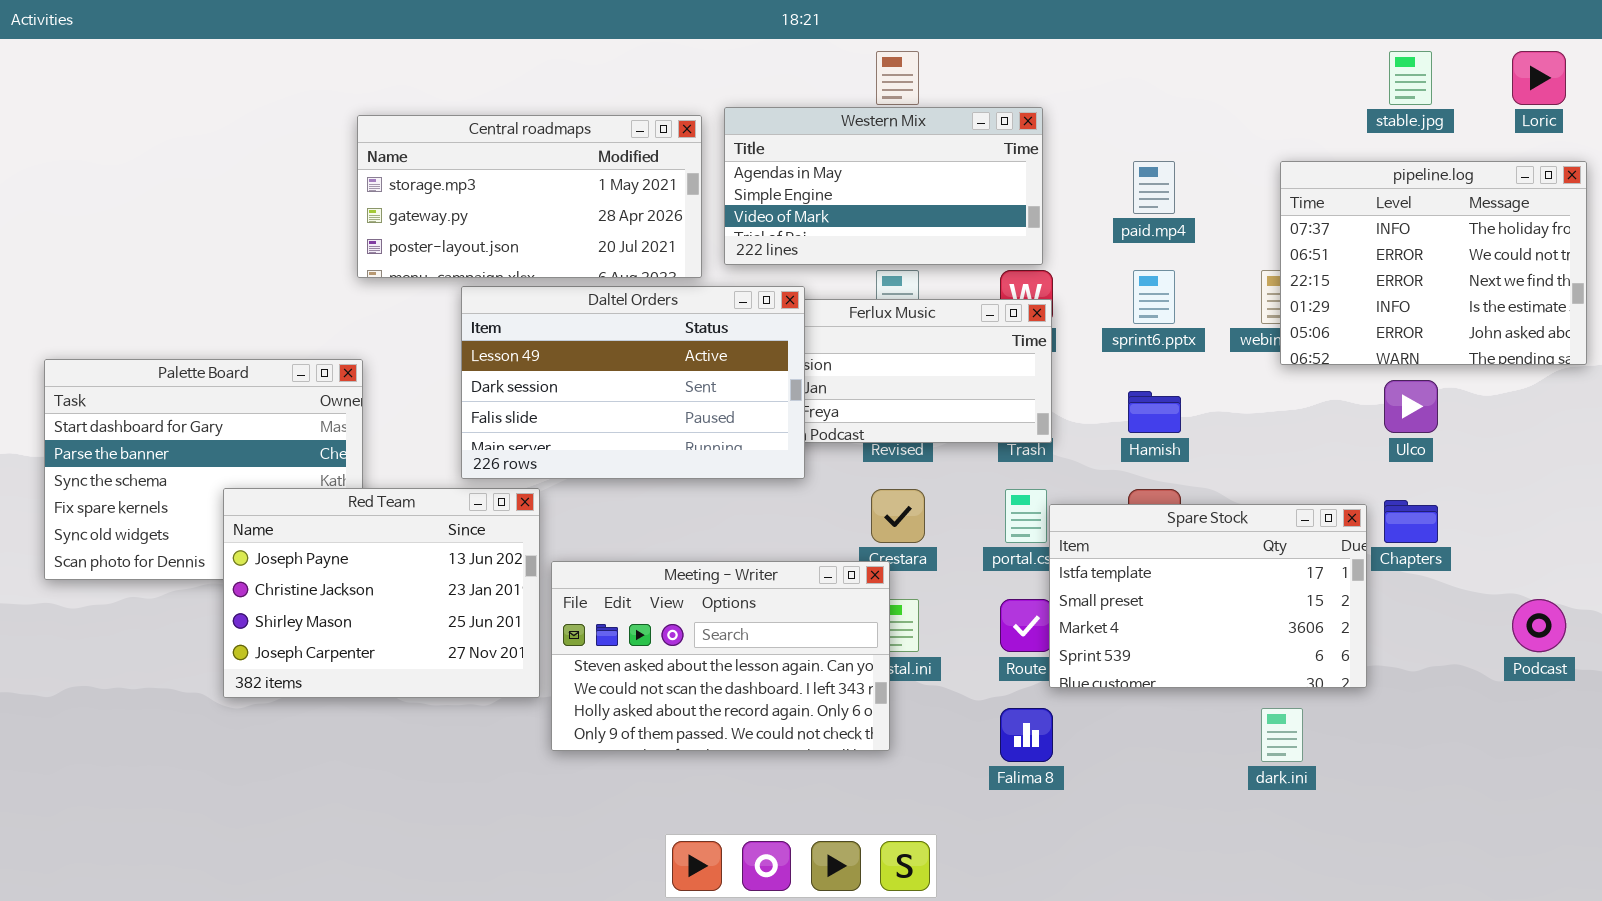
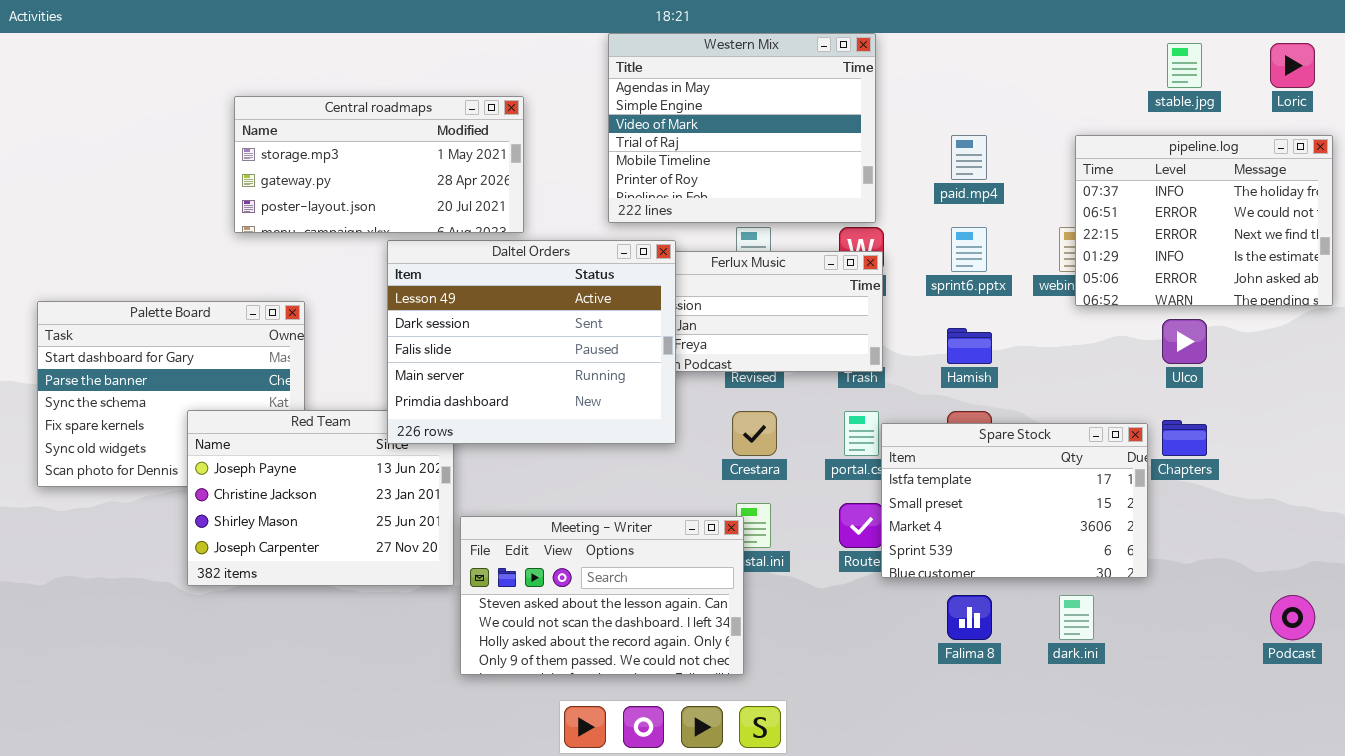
Western Mix: [724,107,1043,265] -> [608,33,876,223], resized
Central roadmaps: [357,115,702,278] -> [234,96,524,233], moved
Daltel Orders: [461,286,805,479] -> [387,240,676,444], resized
Meeting - Writer: [551,561,890,751] -> [460,516,744,675], moved
Podcast: [1512,599,1566,652] -> [1270,595,1315,640], moved
Falima 8: [1000,708,1053,762] -> [947,595,992,640], moved

